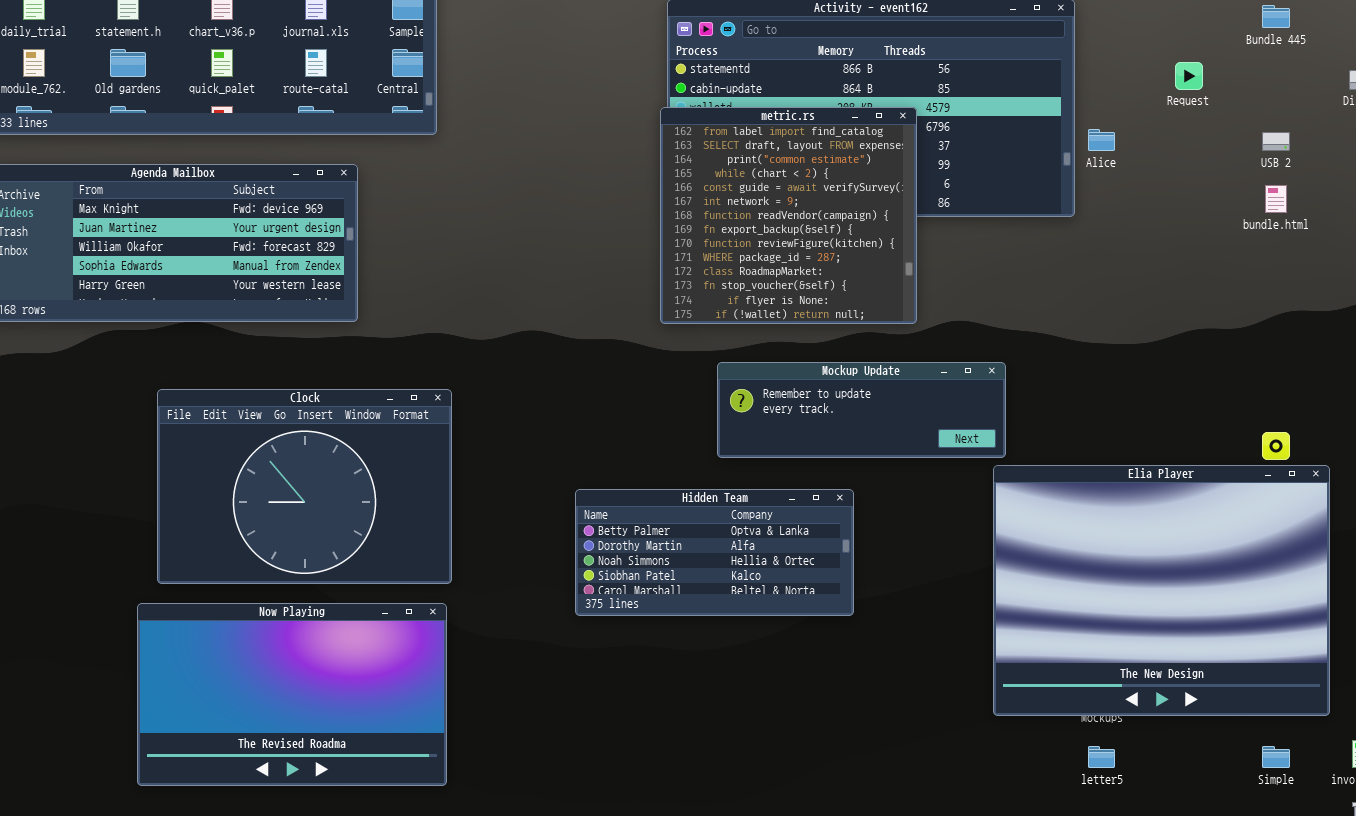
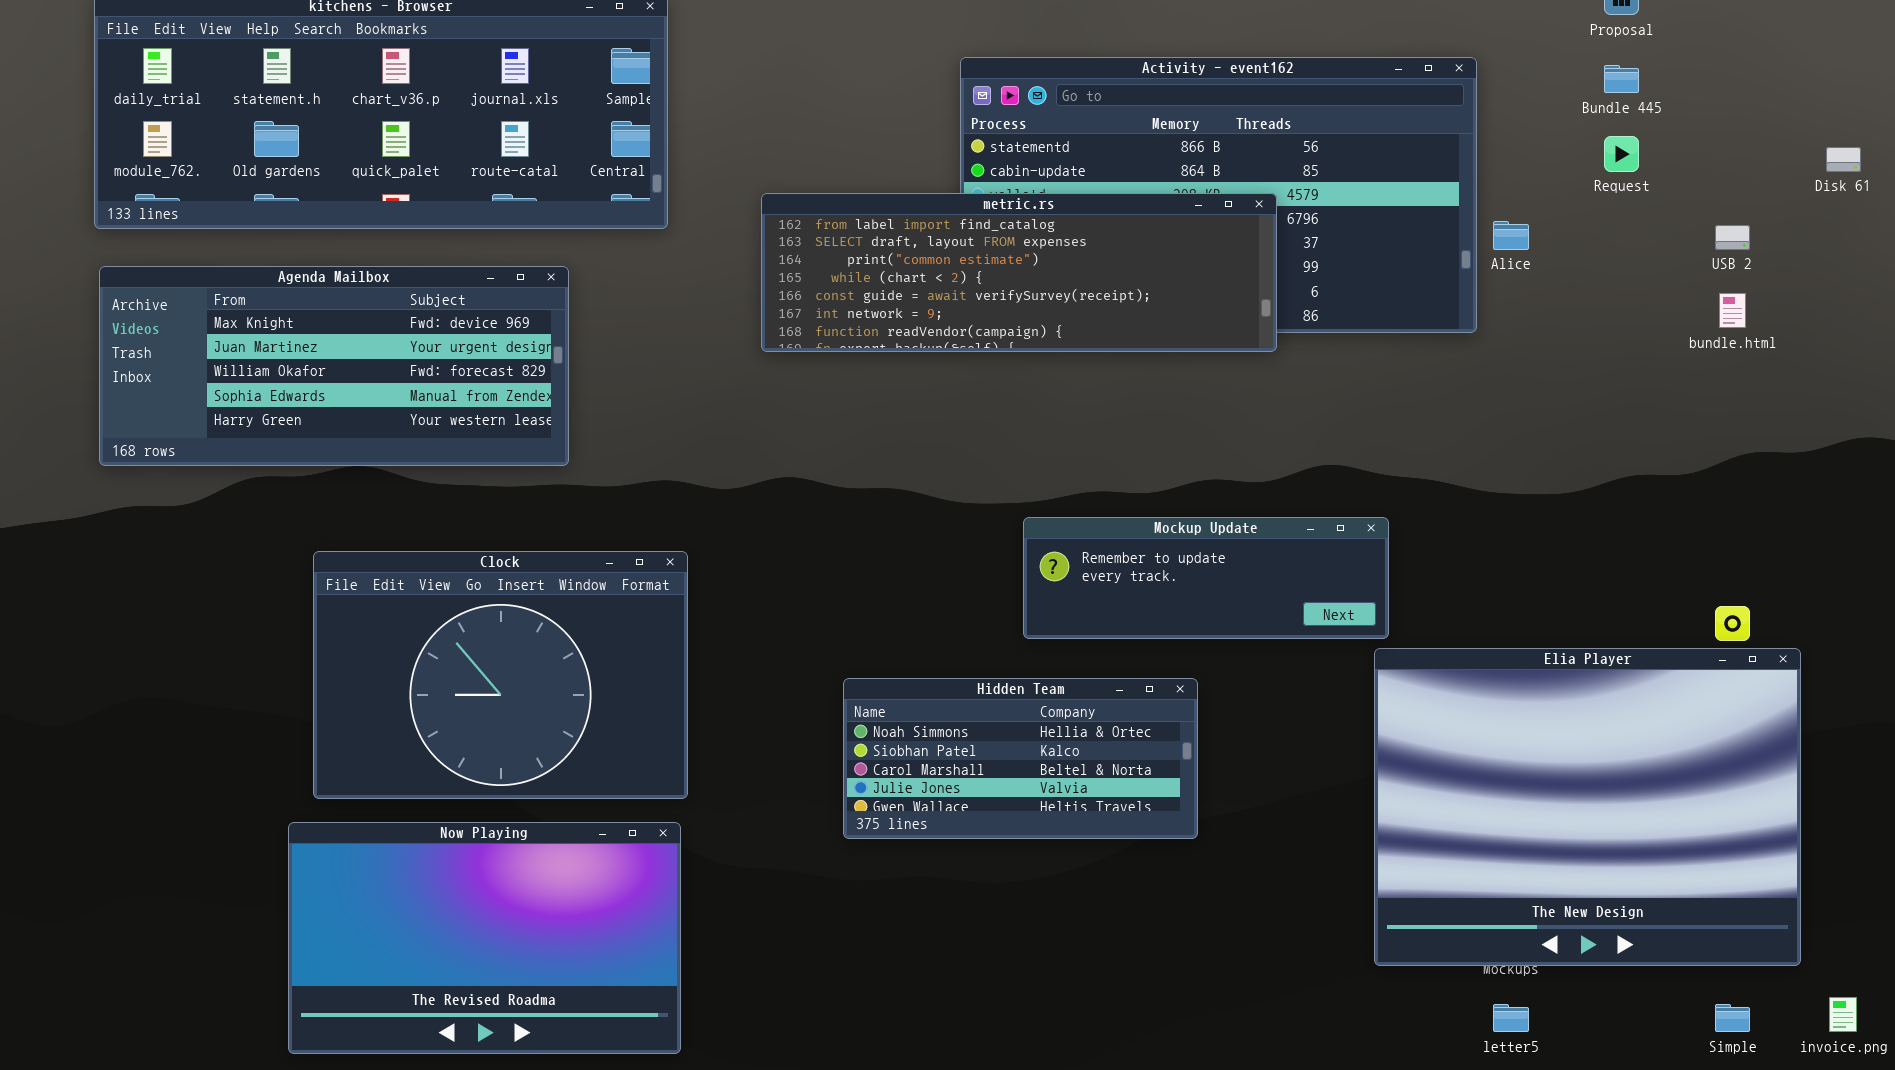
Bundle 445: [1262,5,1290,28] -> [1604,65,1639,93], moved
metric.rs: [660,107,917,324] -> [761,193,1277,352], resized
Hidden Team: [575,489,854,616] -> [843,678,1198,839], scrolled down 2 rows

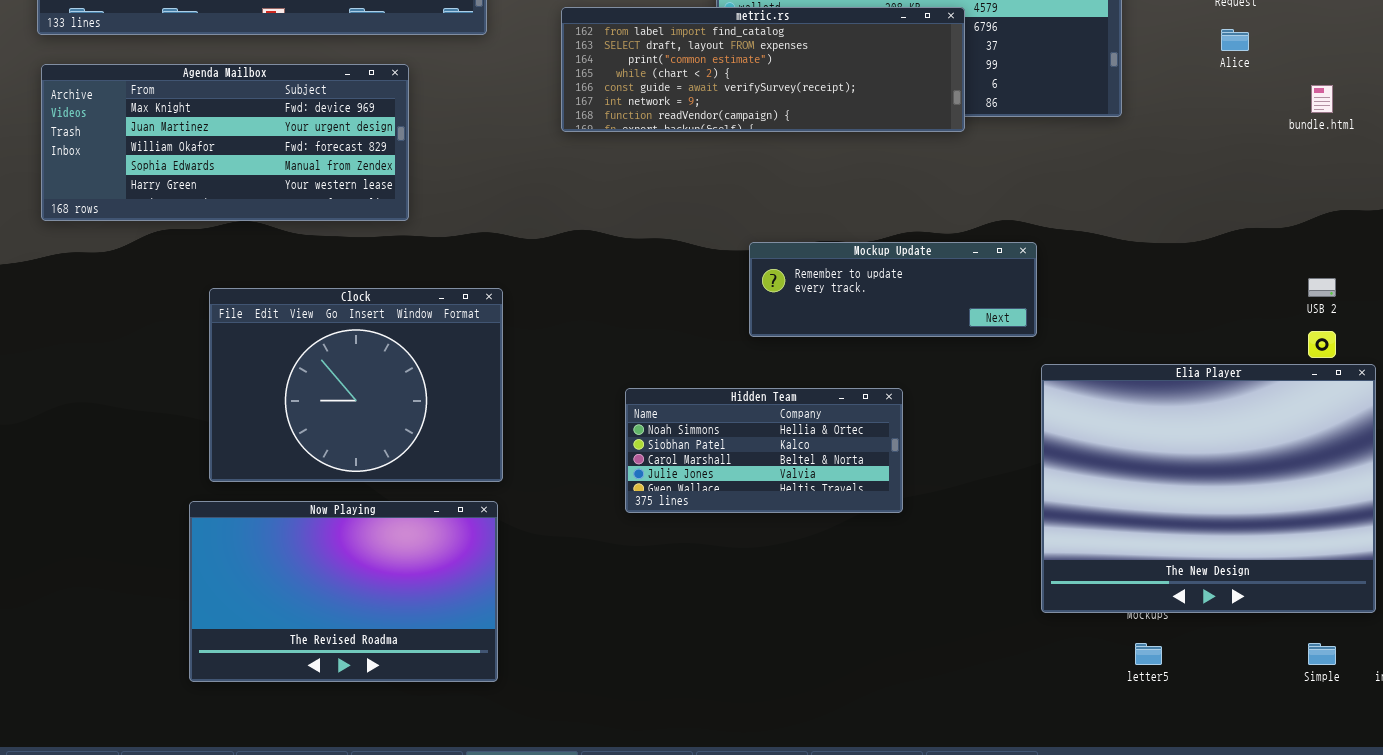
Alice: [1493,221,1529,250] -> [1221,29,1249,51], moved
USB 2: [1715,225,1750,250] -> [1308,278,1336,297], moved
Mockup Update: [1023,517,1389,639] -> [749,242,1037,337], moved

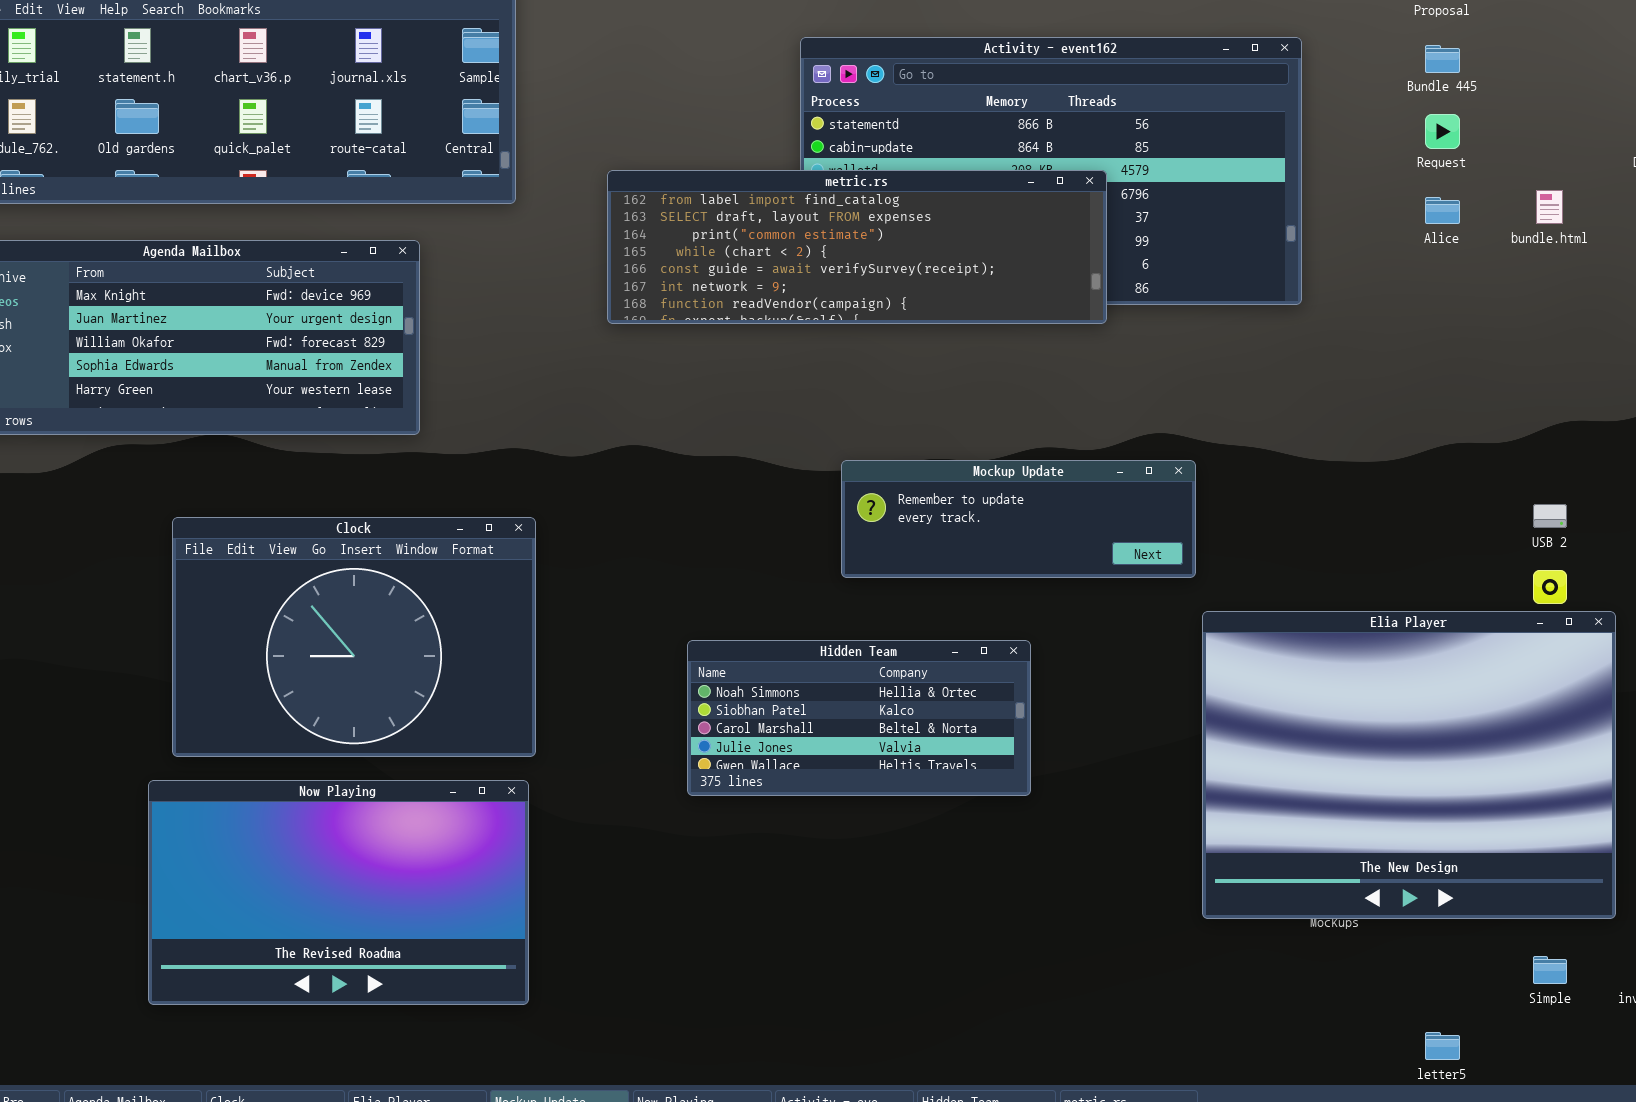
bundle.html: [1311,85,1333,113] -> [1536,190,1563,224], moved
letter5: [1135,643,1162,665] -> [1425,1032,1460,1060], moved

